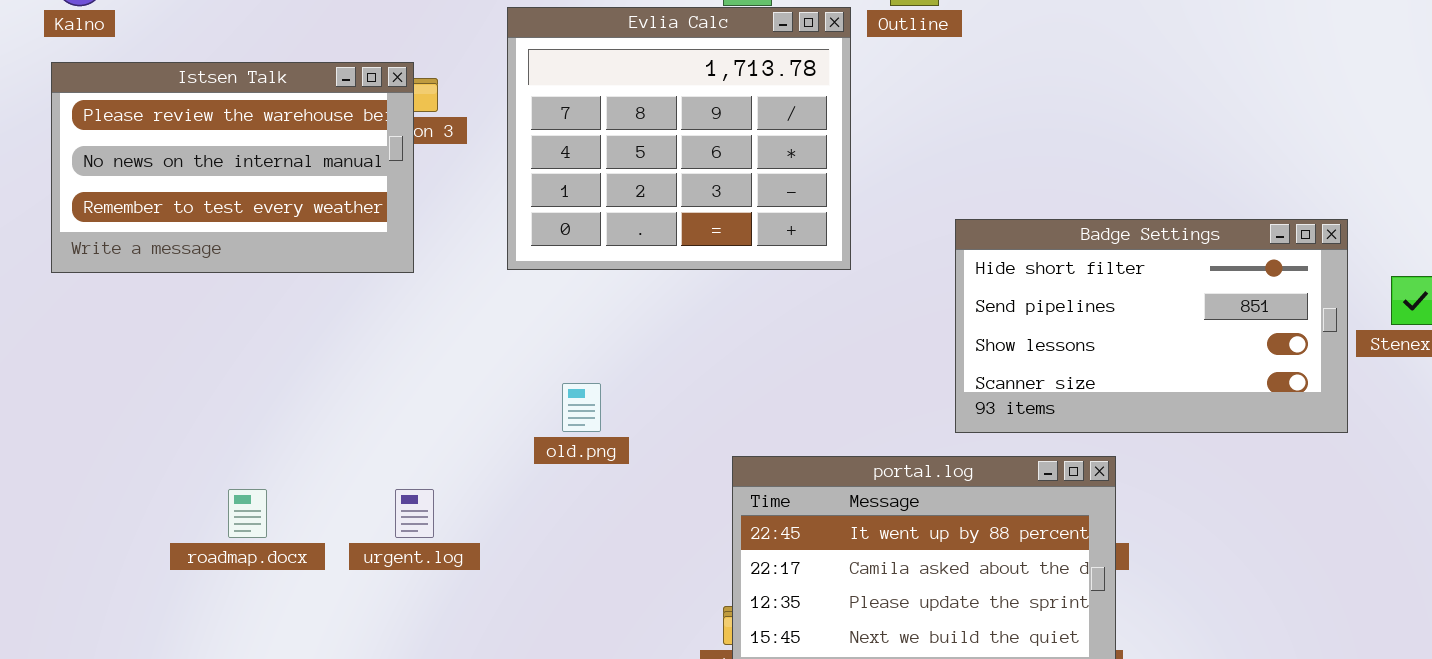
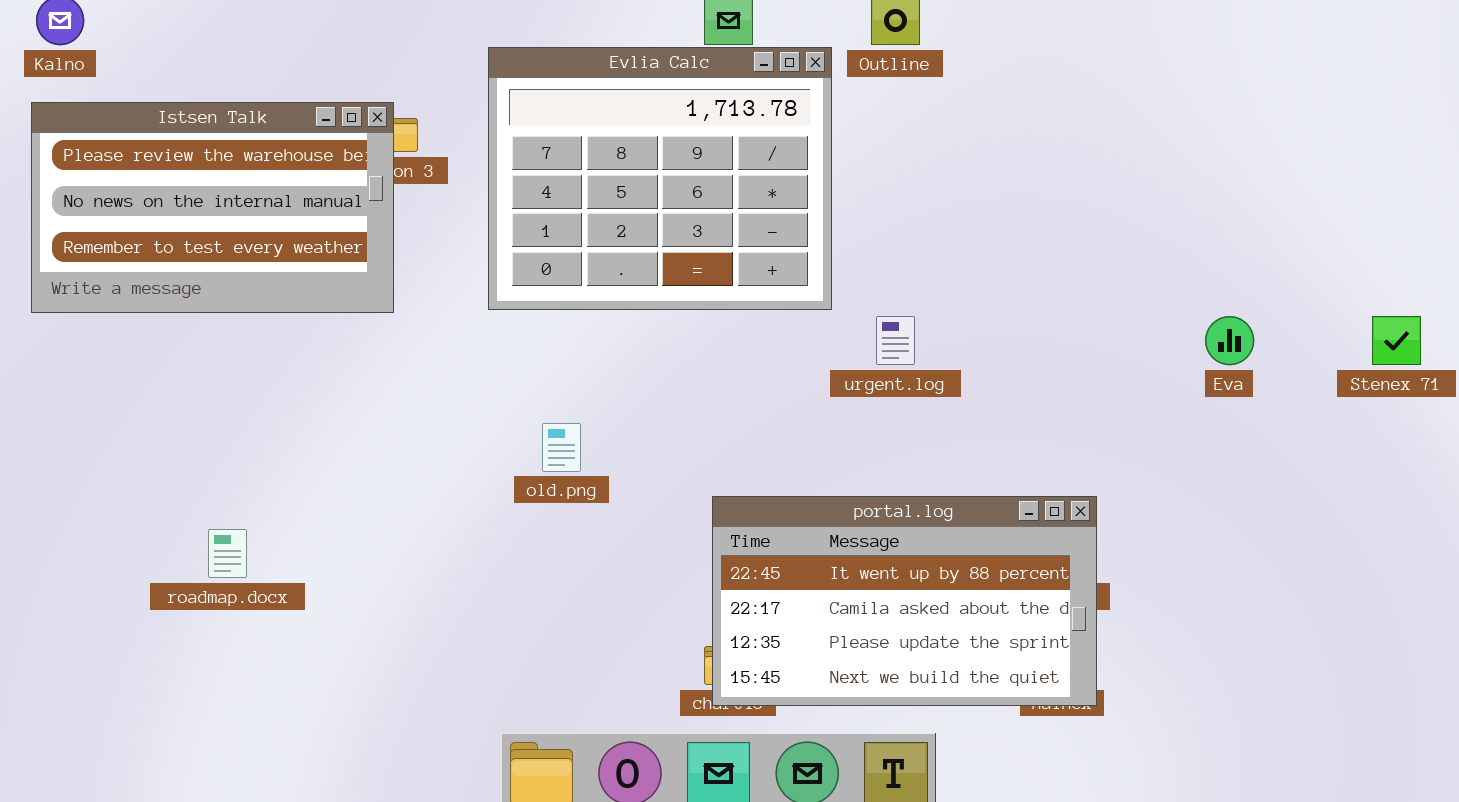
Badge Settings: [955,219,1348,433] -> none, closed
urgent.log: [395,489,434,538] -> [876,316,915,365], moved

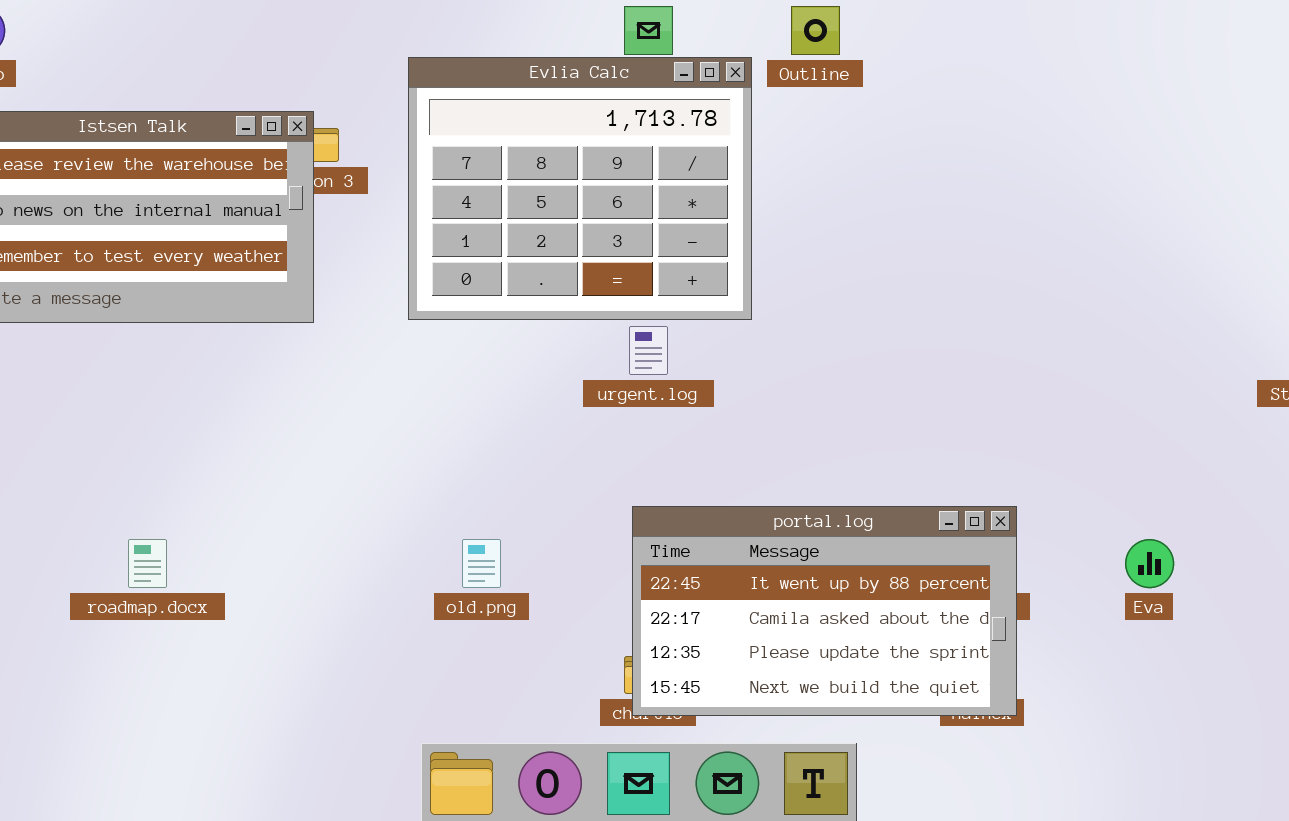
urgent.log: [876,316,915,365] -> [629,326,668,375], moved
Eva: [1205,316,1254,365] -> [1125,539,1174,588], moved
old.png: [542,423,581,472] -> [462,539,501,588], moved

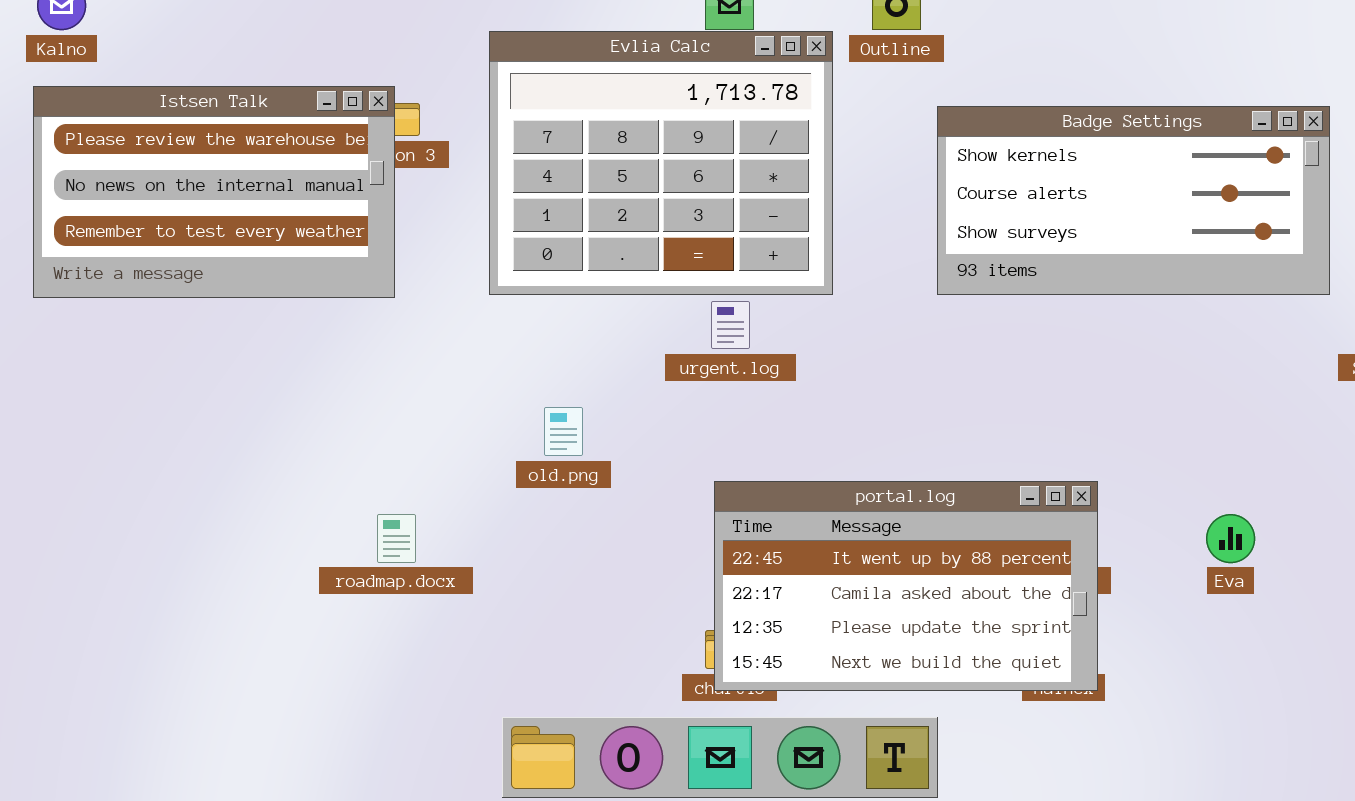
Badge Settings: none -> [937,106,1330,295], opened
roadmap.docx: [128,539,167,588] -> [377,514,416,563], moved
old.png: [462,539,501,588] -> [544,407,583,456], moved

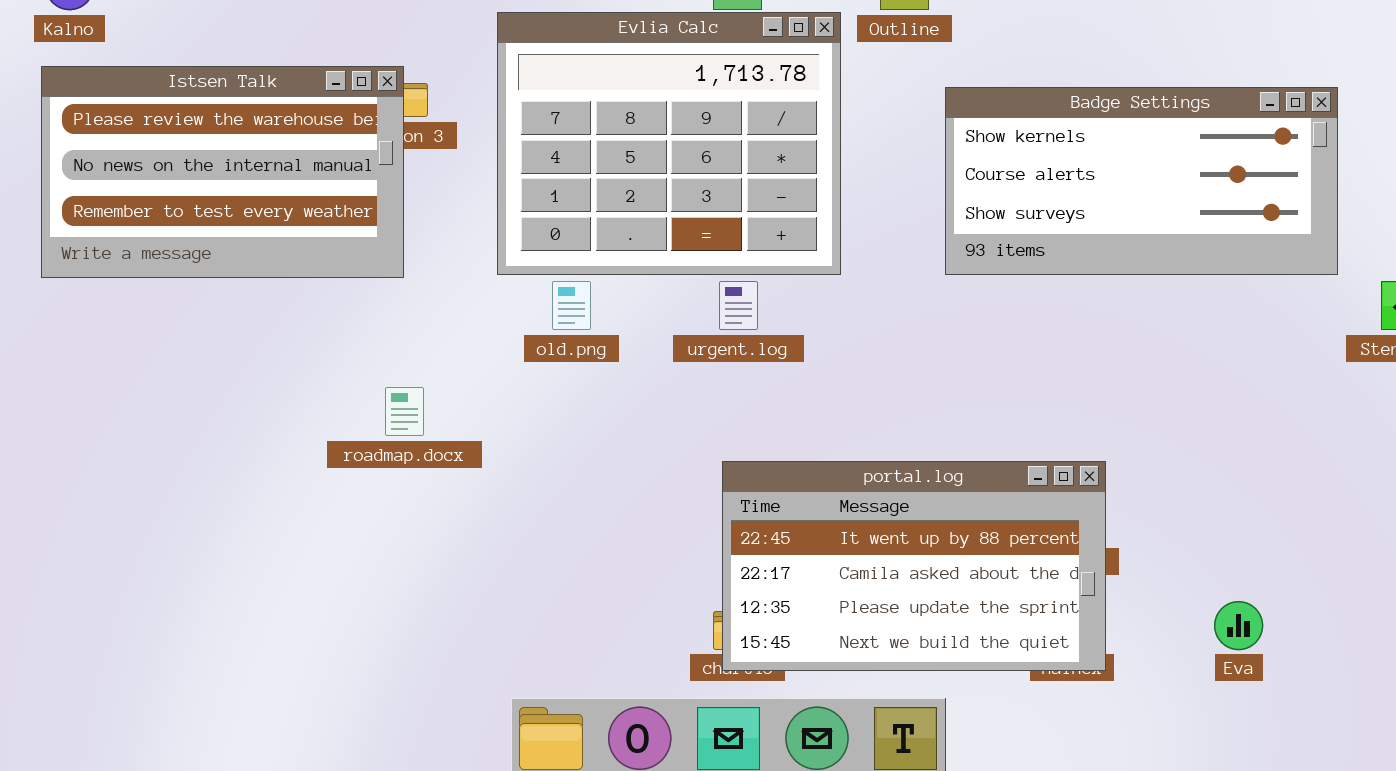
old.png: [544,407,583,456] -> [552,281,591,330], moved
roadmap.docx: [377,514,416,563] -> [385,387,424,436], moved
Eva: [1206,514,1255,563] -> [1214,601,1263,650], moved

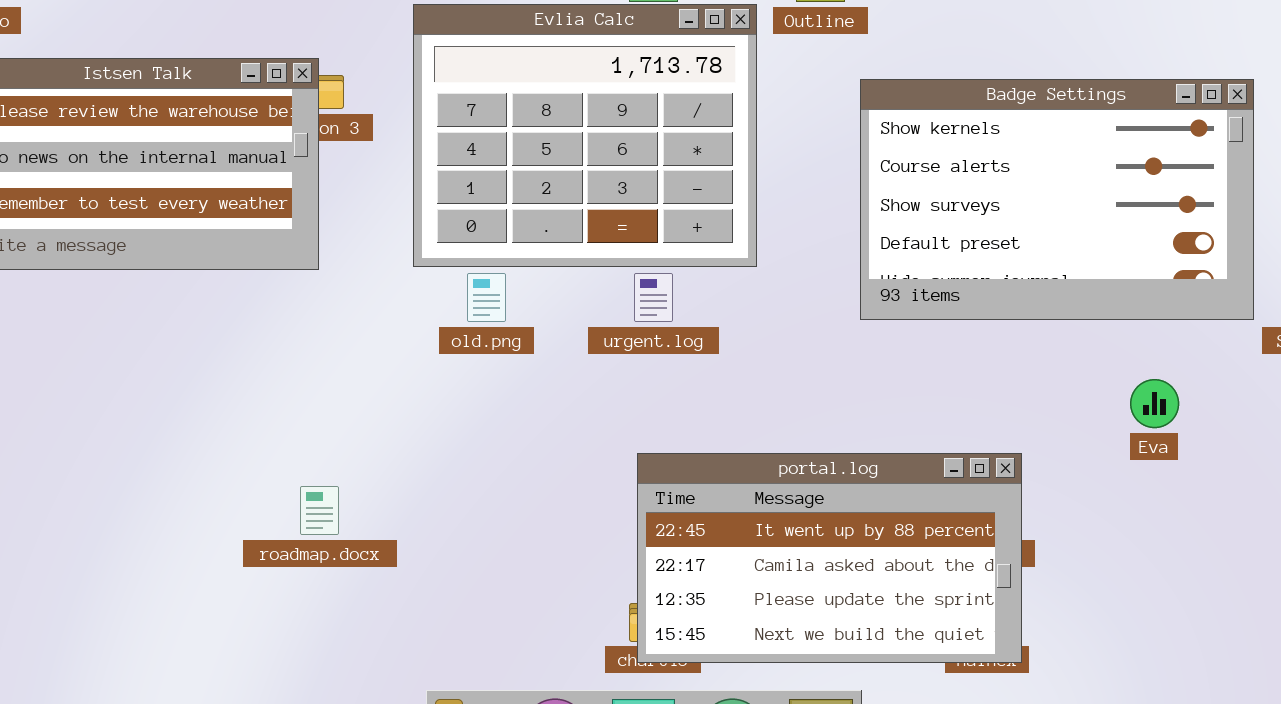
Badge Settings: [945,87,1338,275] -> [860,79,1254,320], resized
roadmap.docx: [385,387,424,436] -> [300,486,339,535], moved
Eva: [1214,601,1263,650] -> [1130,379,1179,428], moved

